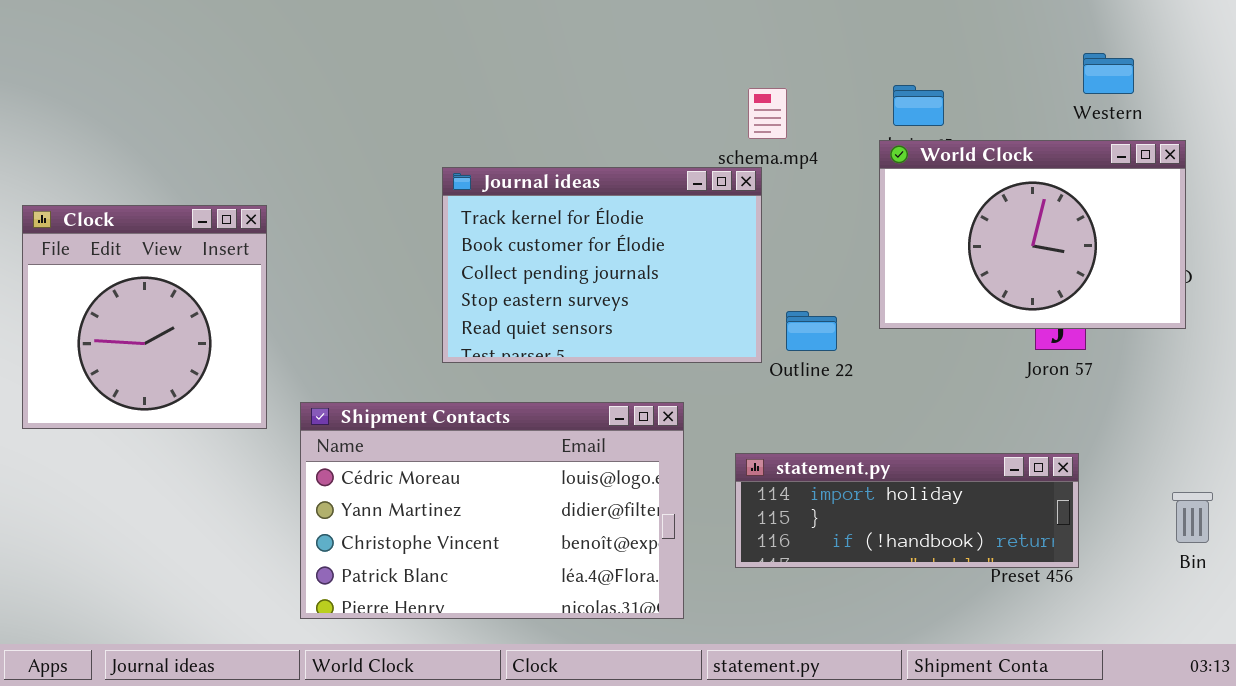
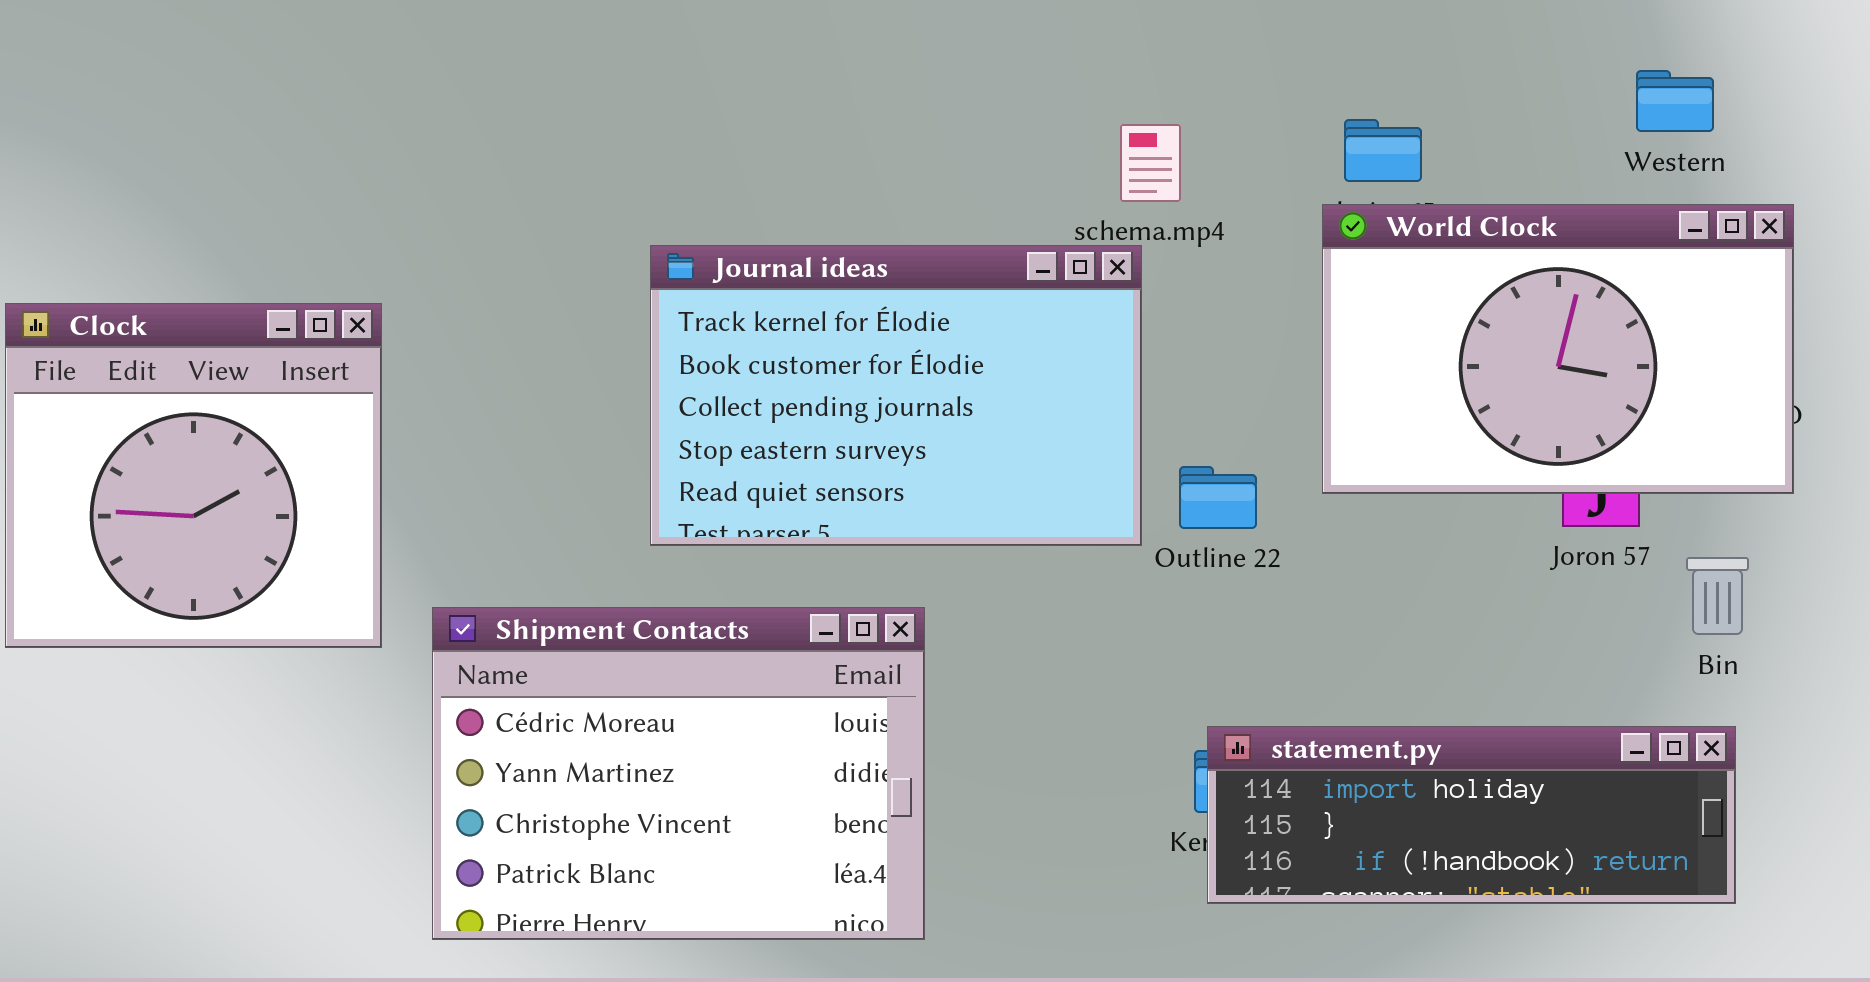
Shipment Contacts: [300,402,684,619] -> [432,607,925,940], resized
statement.py: [735,453,1079,568] -> [1207,726,1736,904], moved
Bin: [1172,492,1213,543] -> [1686,557,1749,635], moved

